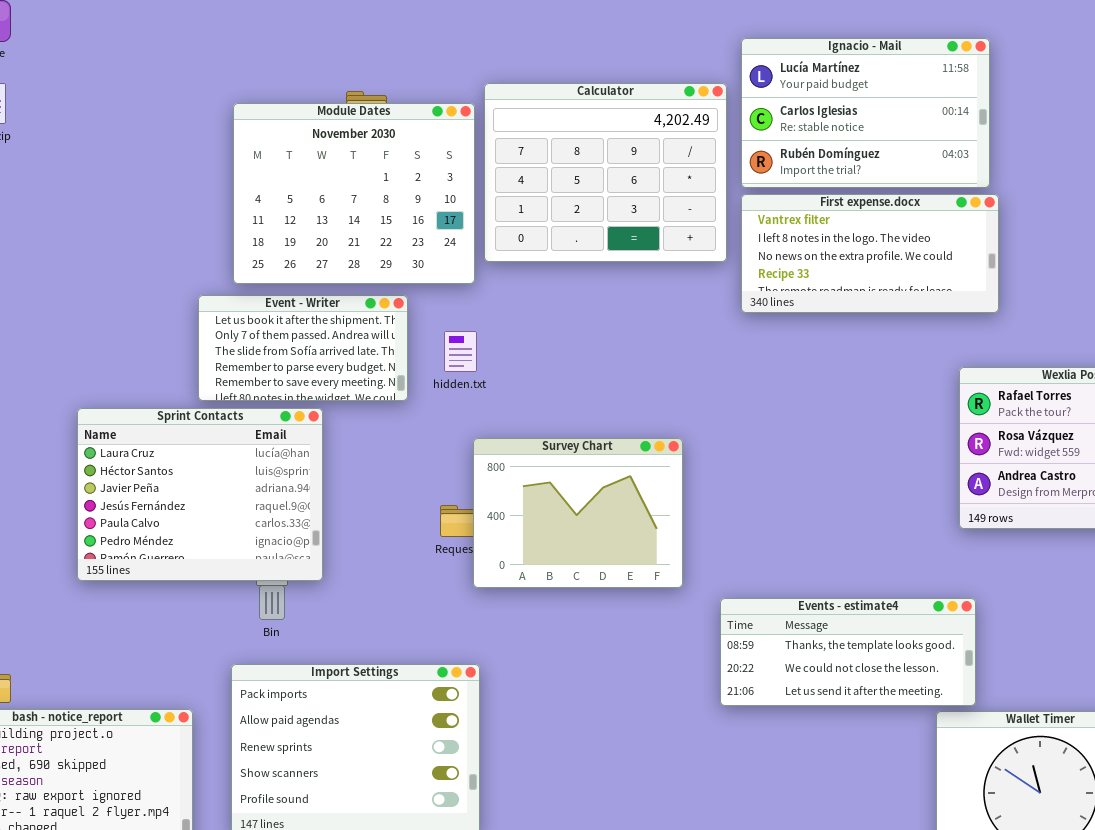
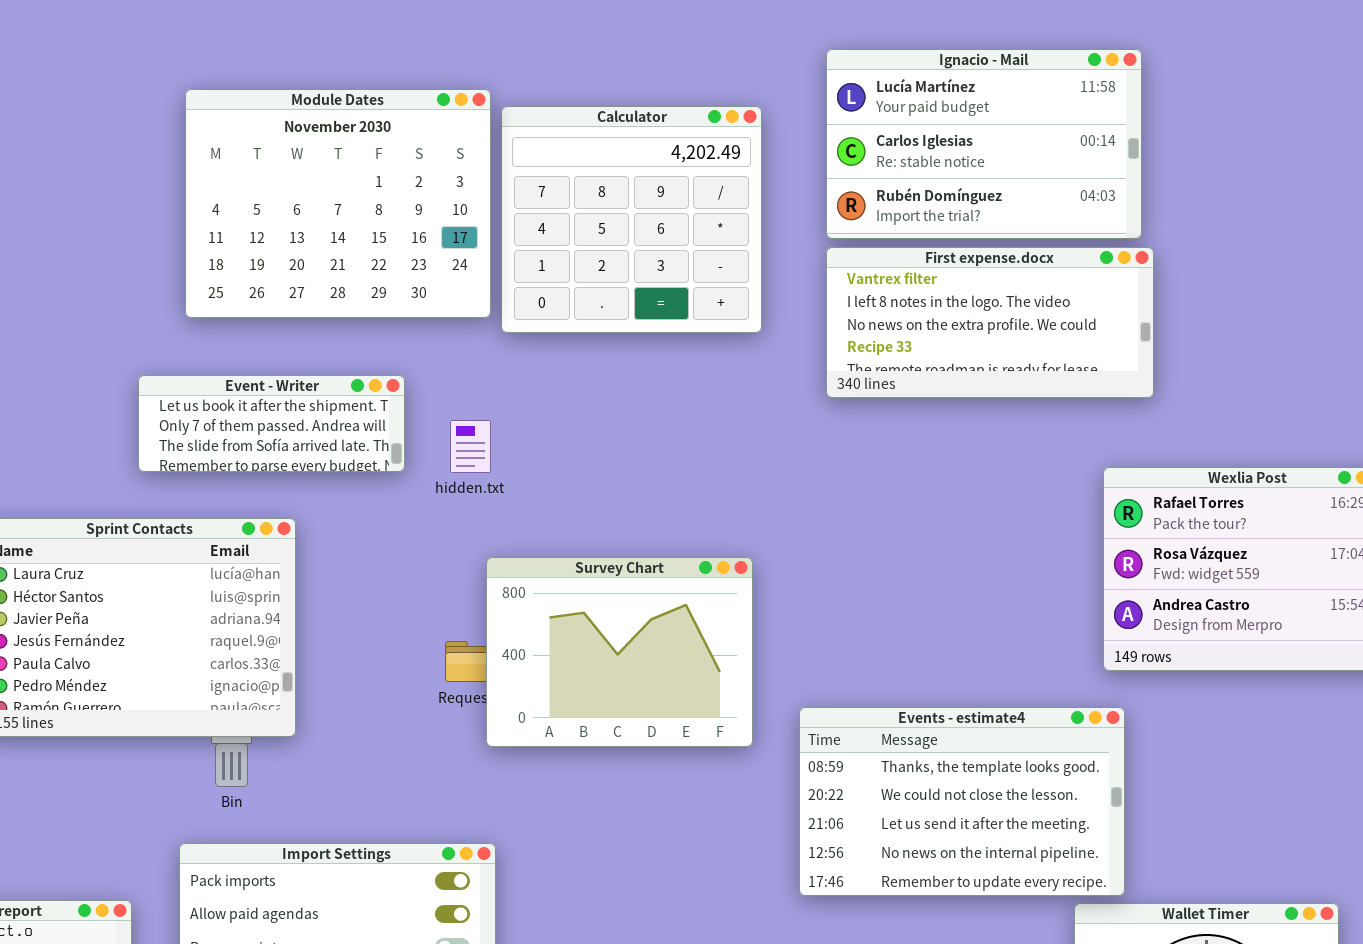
Calculator: [484,83,727,262] -> [501,106,762,333], resized
Module Dates: [233,103,475,284] -> [185,89,491,318], moved
Event - Writer: [198,295,408,401] -> [138,375,405,472], resized
Events - estimate4: [720,598,976,706] -> [799,707,1125,896], resized

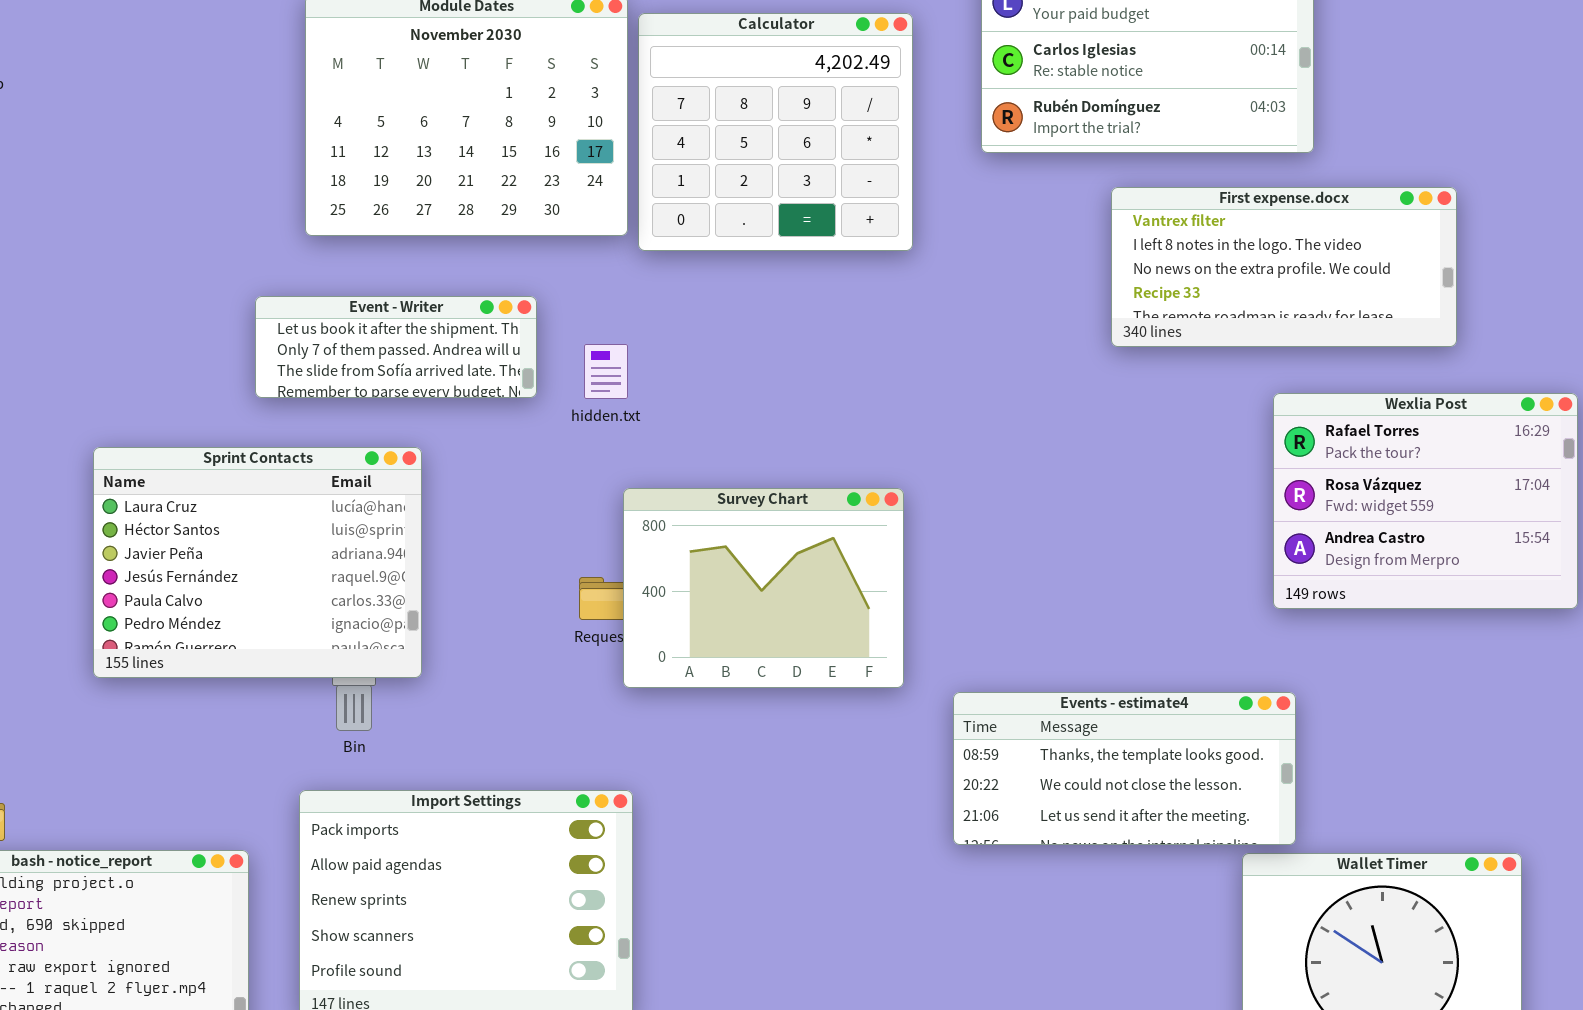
First expense.docx: [826,247,1154,398] -> [1111,187,1457,347], moved
Events - estimate4: [799,707,1125,896] -> [953,692,1296,845], resized

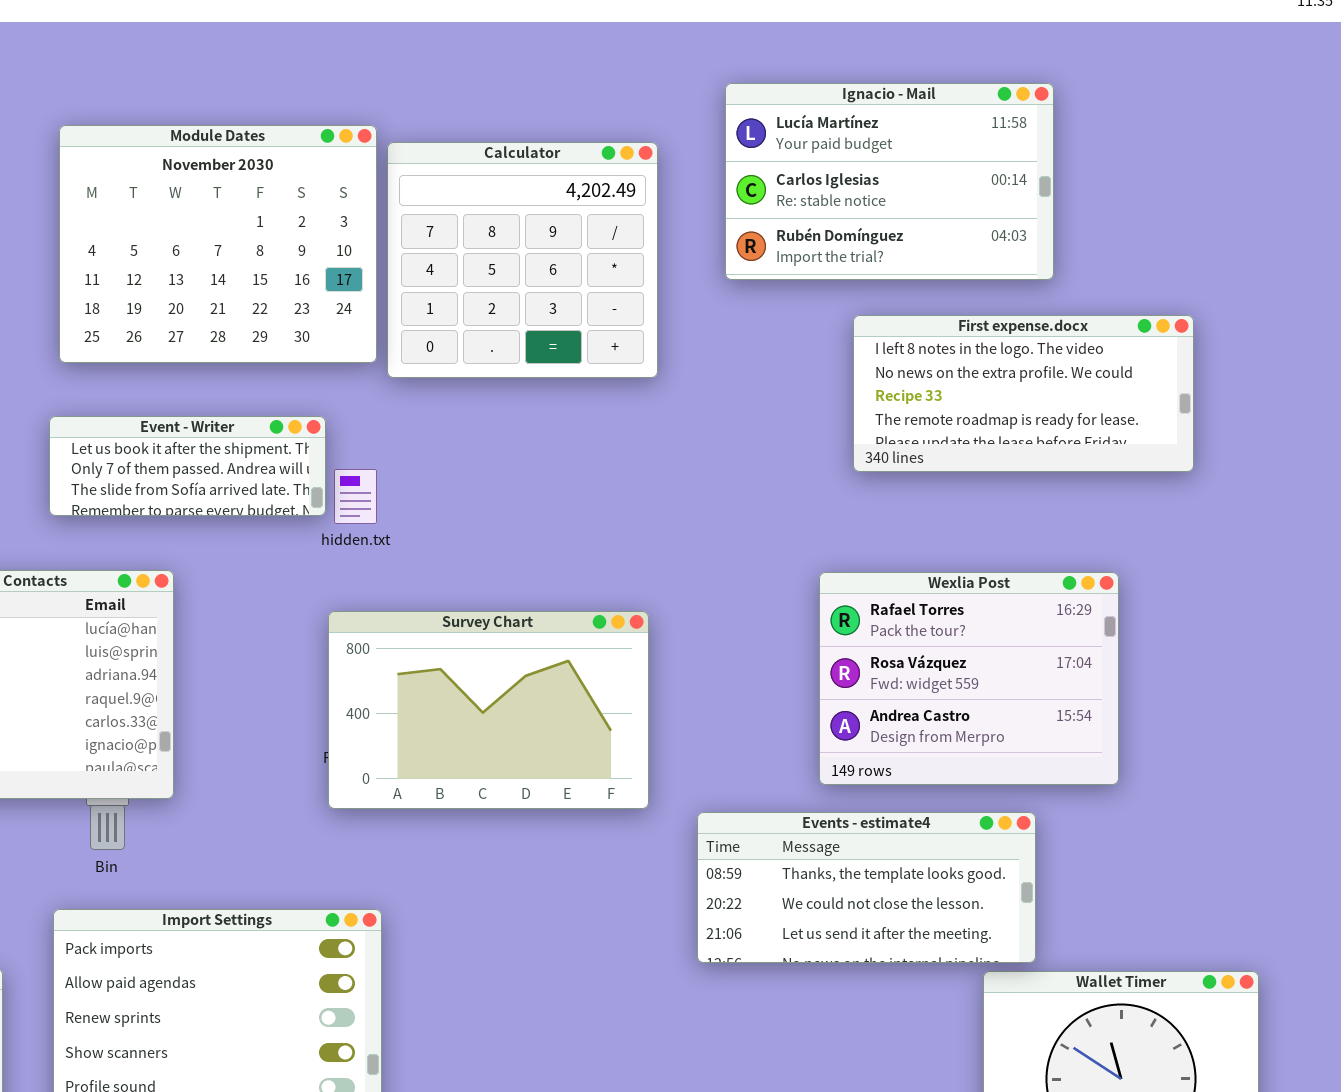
First expense.docx: [1111,187,1457,347] -> [853,315,1194,472], scrolled down 1 row
Event - Writer: [255,296,537,398] -> [49,416,326,516], moved
Wexlia Post: [1273,393,1578,609] -> [819,572,1119,785], moved
Survey Chart: [623,488,904,688] -> [328,611,649,809], resized

